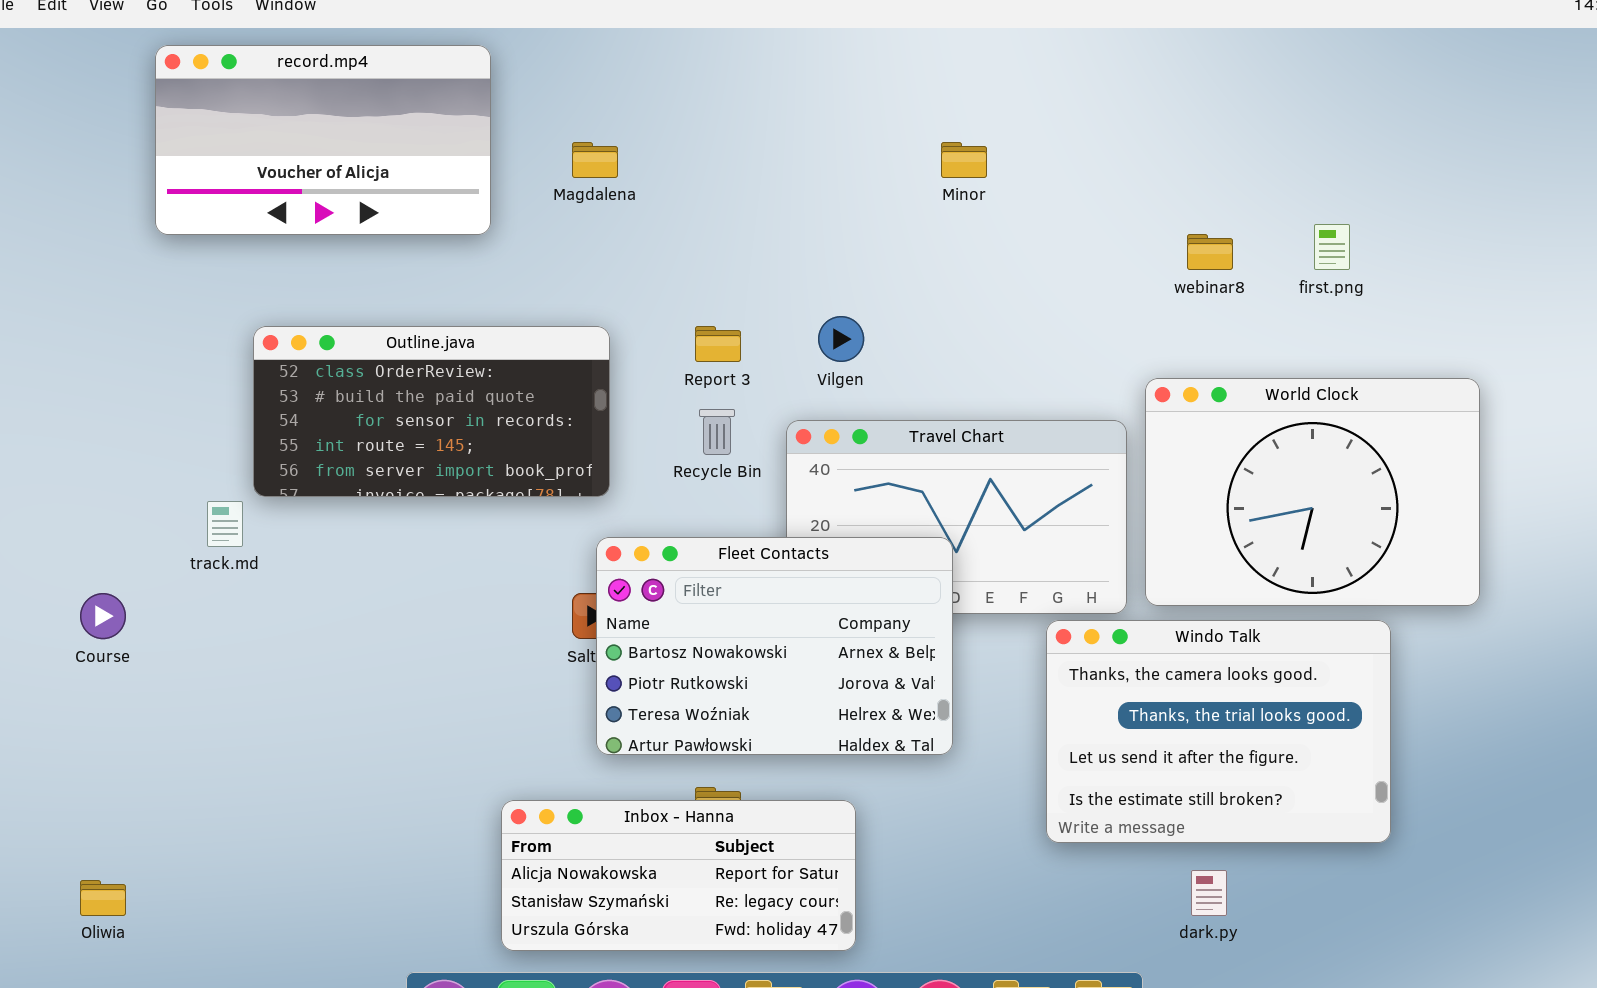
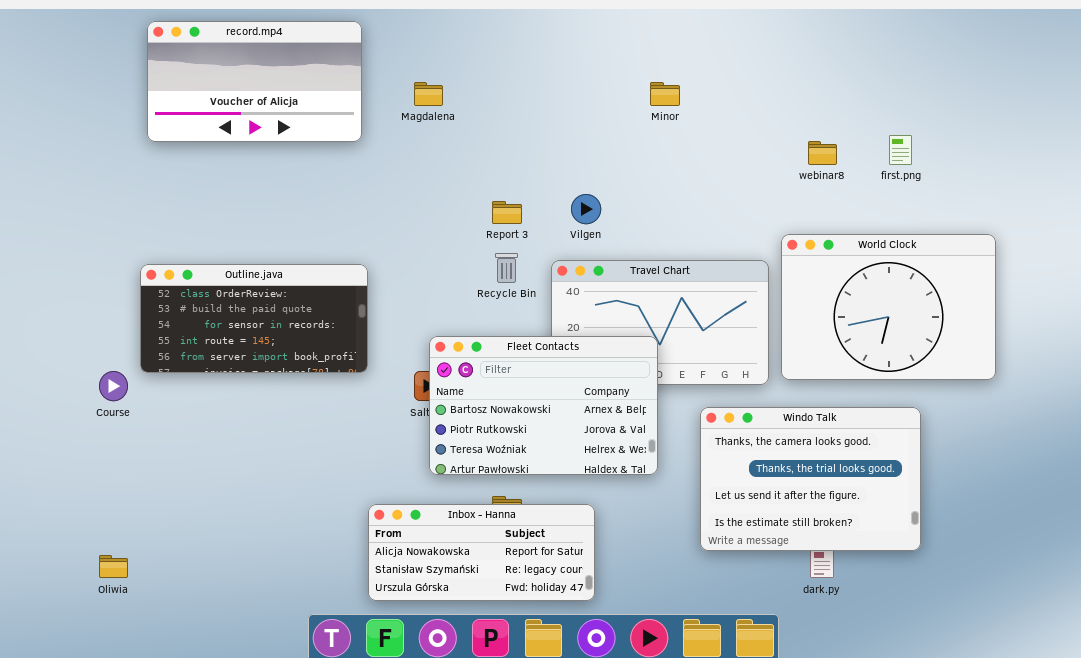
Outline.java: [253,326,610,497] -> [140,264,368,373], moved
Windo Talk: [1046,620,1391,843] -> [700,407,921,551], moved

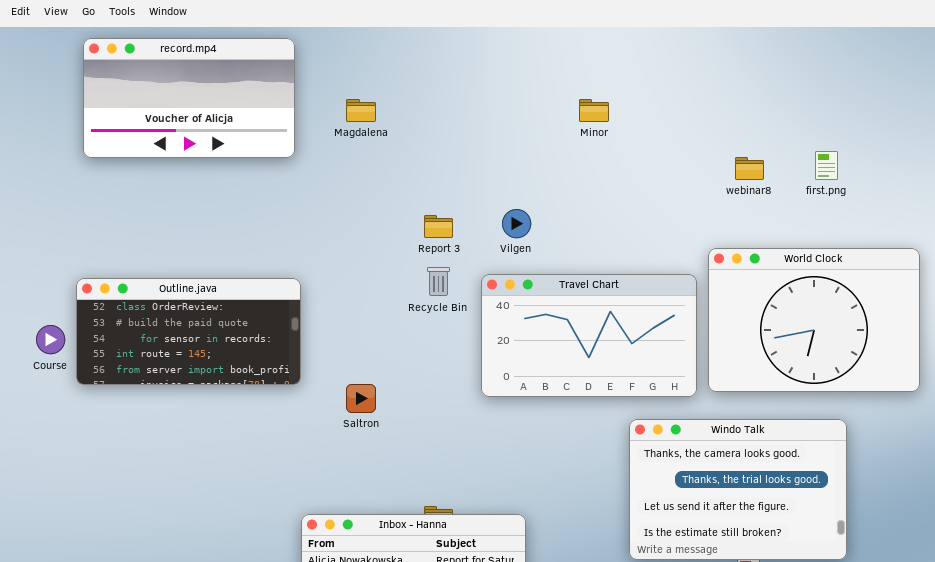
Fleet Contacts: [429,336,658,475] -> none, closed
Course: [99,371,128,401] -> [36,325,65,354], moved

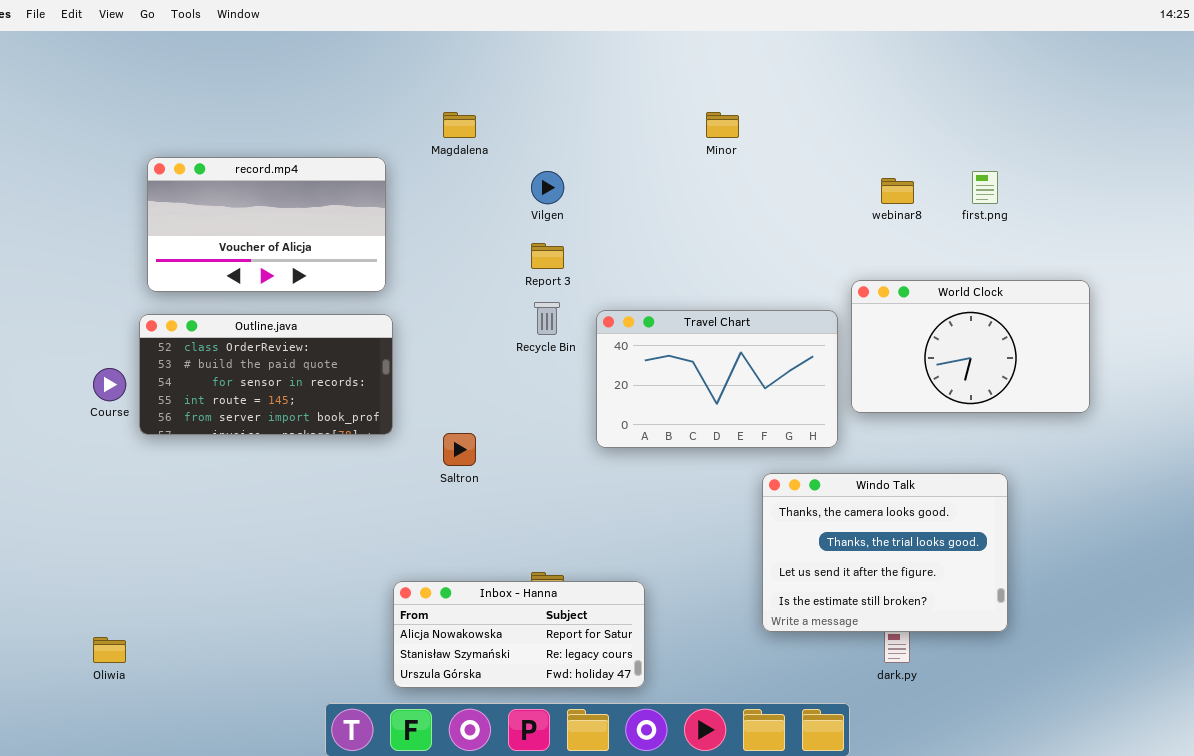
record.mp4: [83,38,295,158] -> [147,157,386,292], moved
Vilgen: [502,209,531,238] -> [531,171,564,204], moved
World Clock: [708,248,920,392] -> [851,280,1090,413], resized

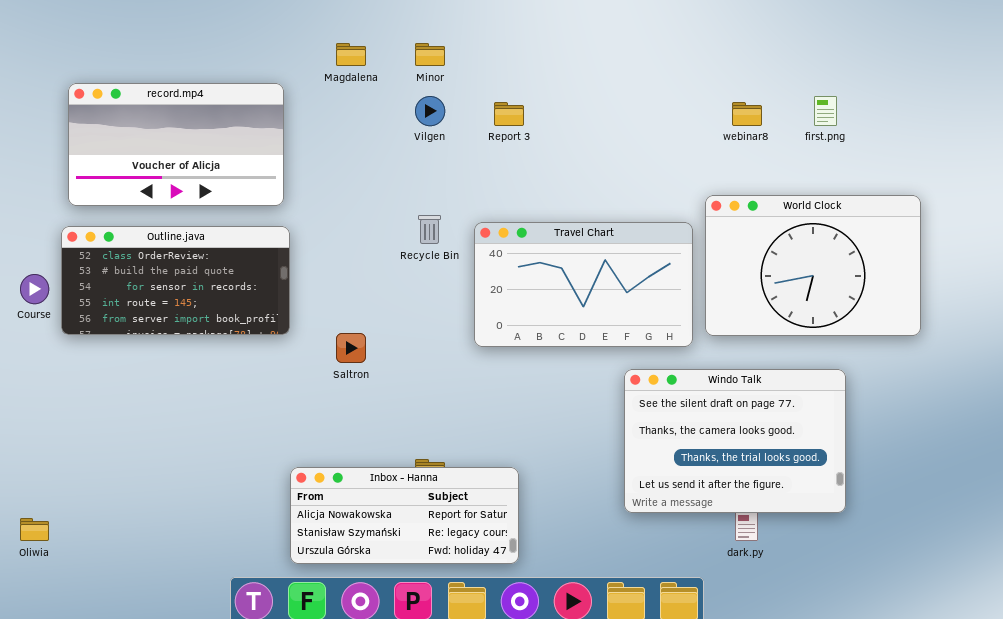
Minor: [706,112,739,138] -> [415,43,445,66], moved
Report 3: [531,243,564,269] -> [494,102,524,126], moved
World Clock: [851,280,1090,413] -> [705,195,921,336], resized
Windo Talk: [762,473,1008,632] -> [624,369,846,513], scrolled up 1 row

